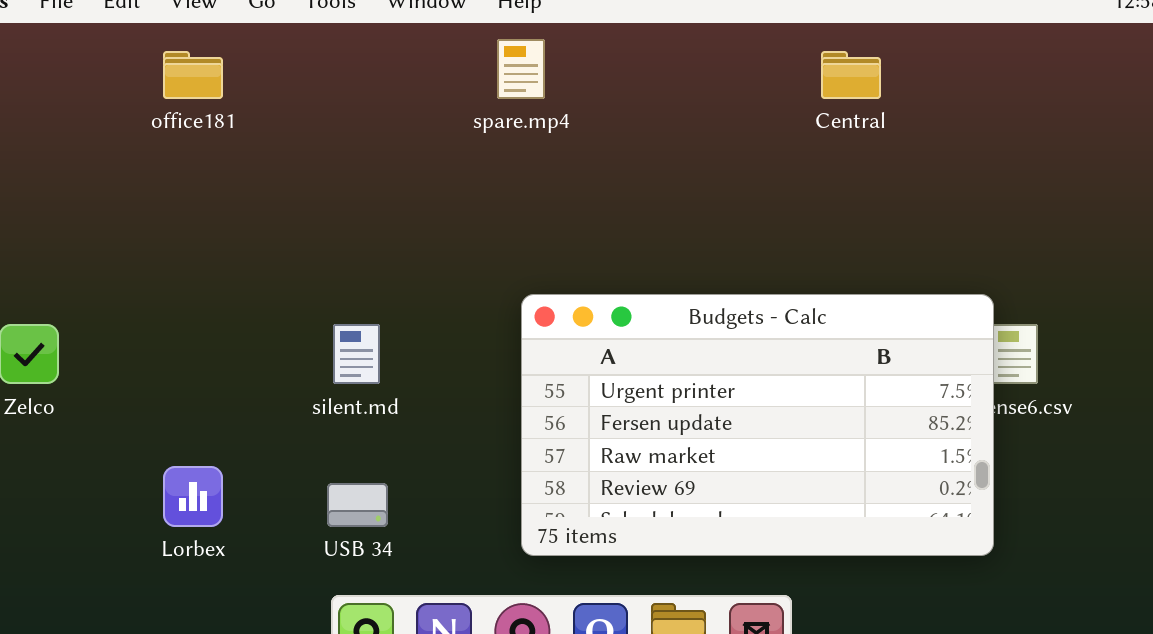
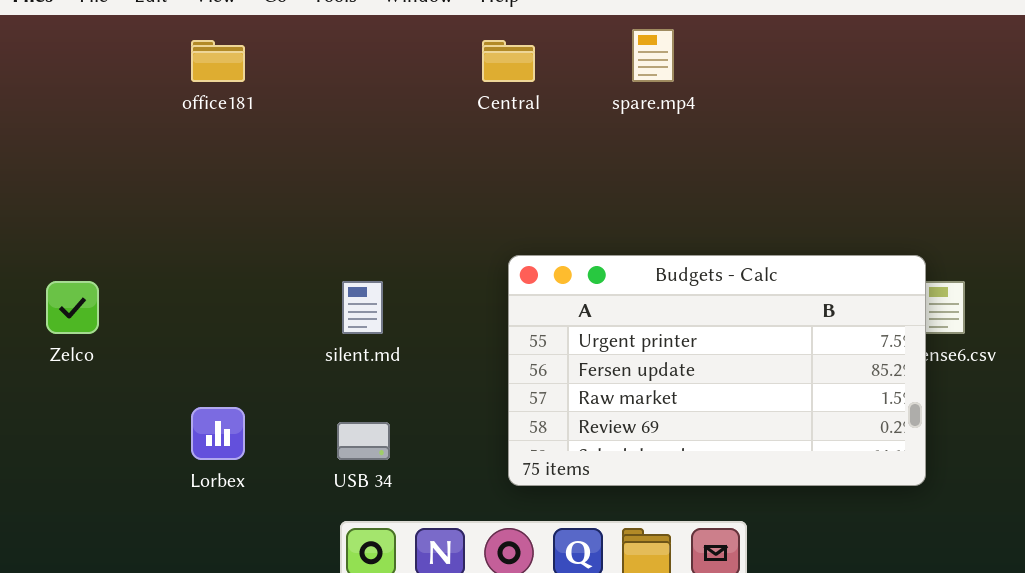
spare.mp4: [497,39,545,99] -> [632,29,674,82], moved
Central: [821,51,881,99] -> [482,40,535,82], moved

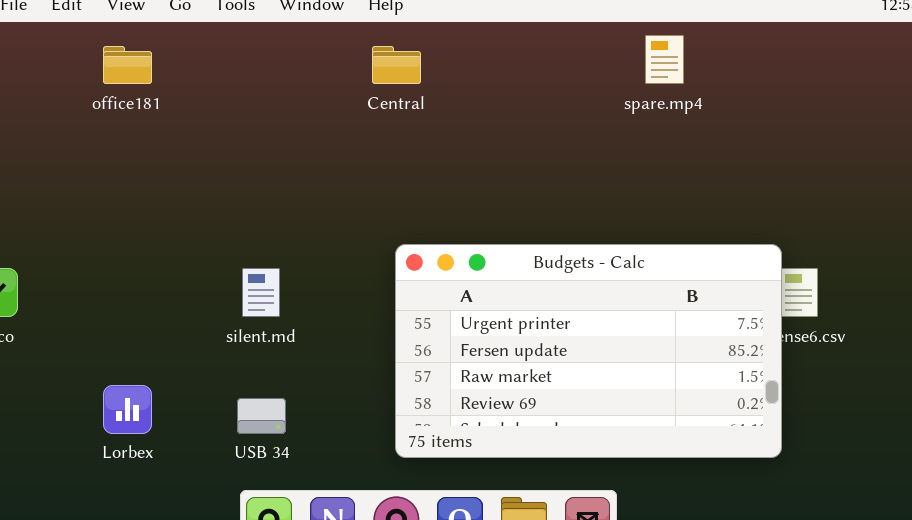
spare.mp4: [632,29,674,82] -> [645,35,684,84], moved

